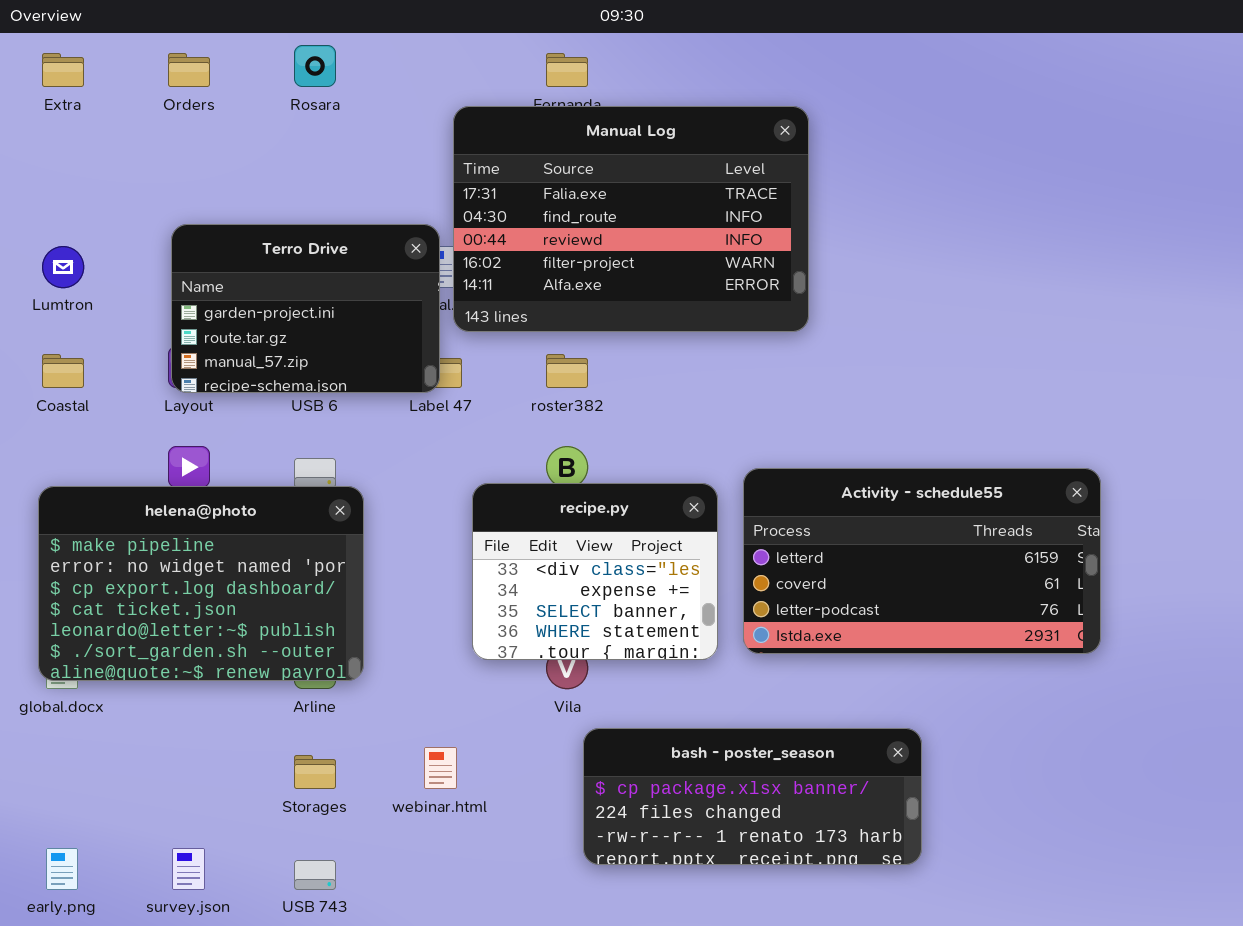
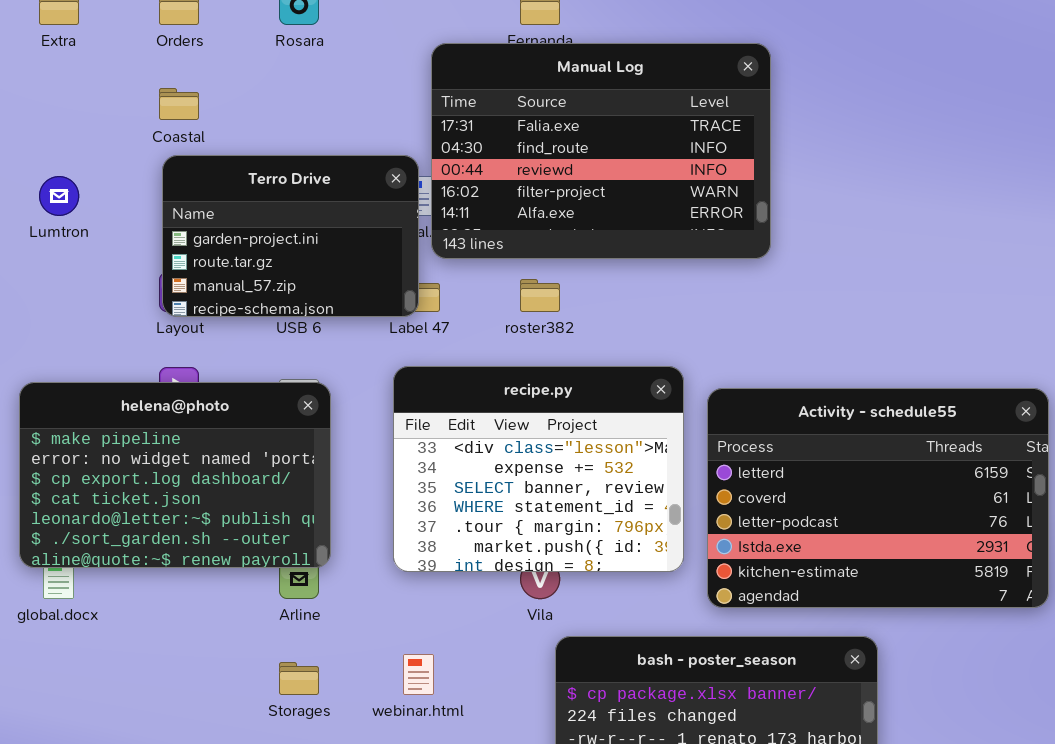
Coastal: [42,354,84,388] -> [159,88,199,120], moved
Activity - schedule55: [743,468,1101,654] -> [707,388,1049,608], resized
recipe.py: [472,483,718,660] -> [393,366,684,572], resized
helena@photo: [38,486,364,681] -> [19,382,331,568], moved

